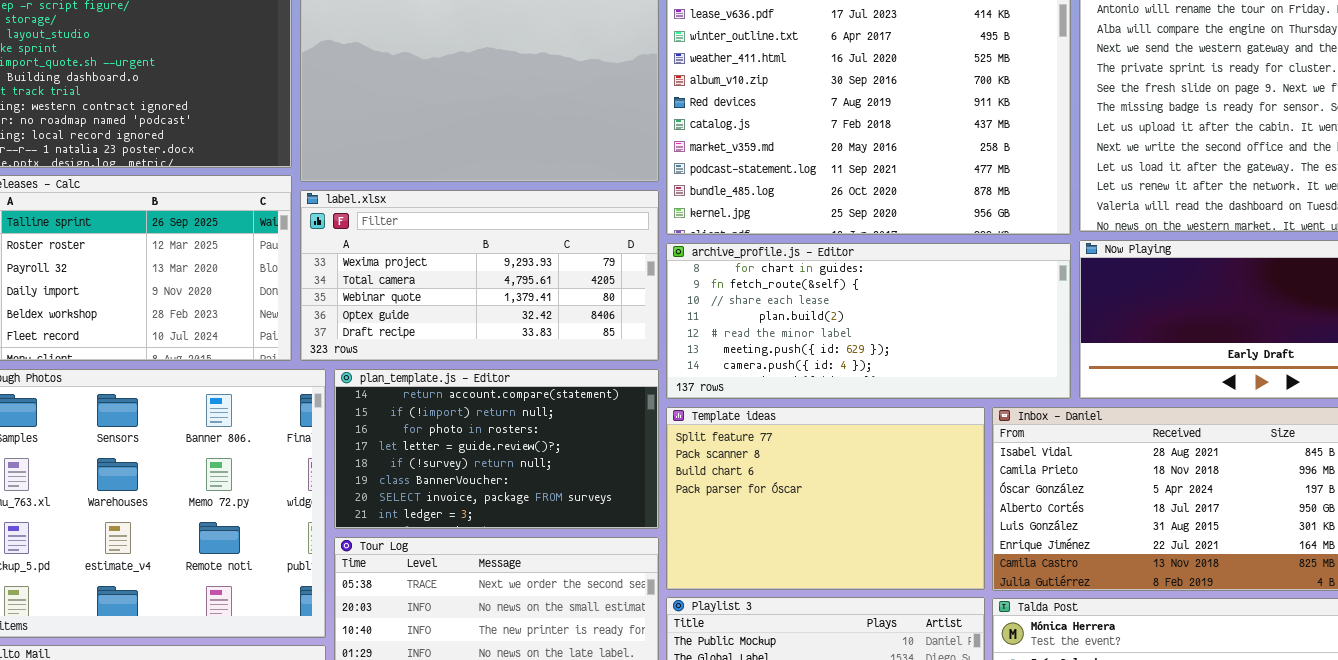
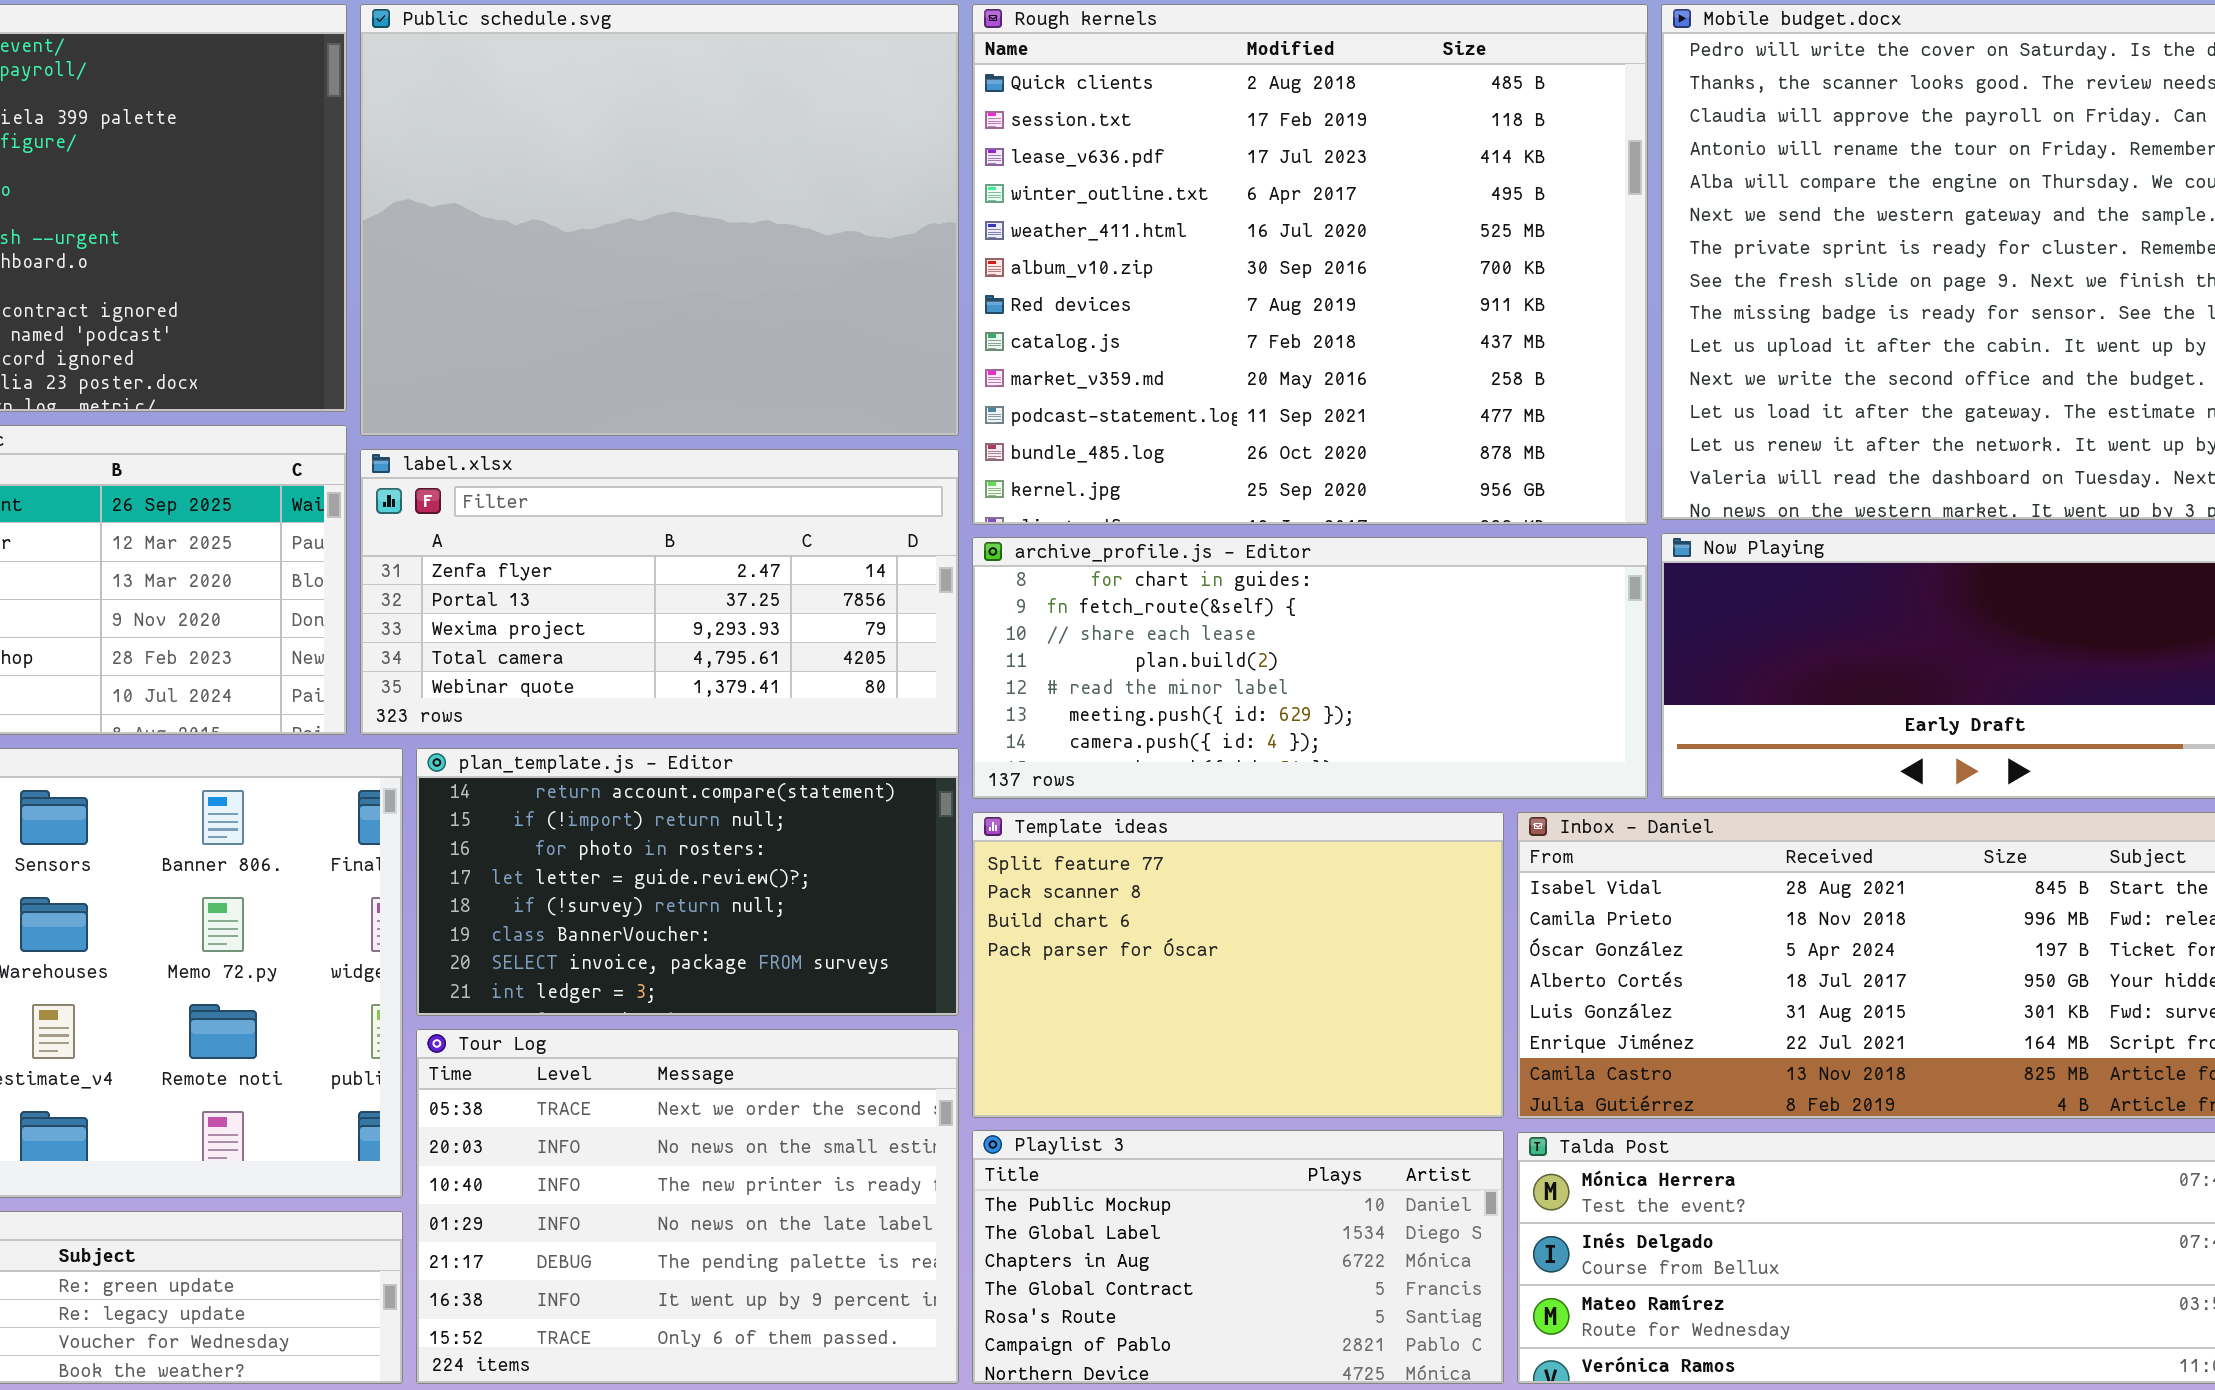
label.xlsx: [300,190,659,361] -> [360,449,959,735], scrolled up 2 rows

